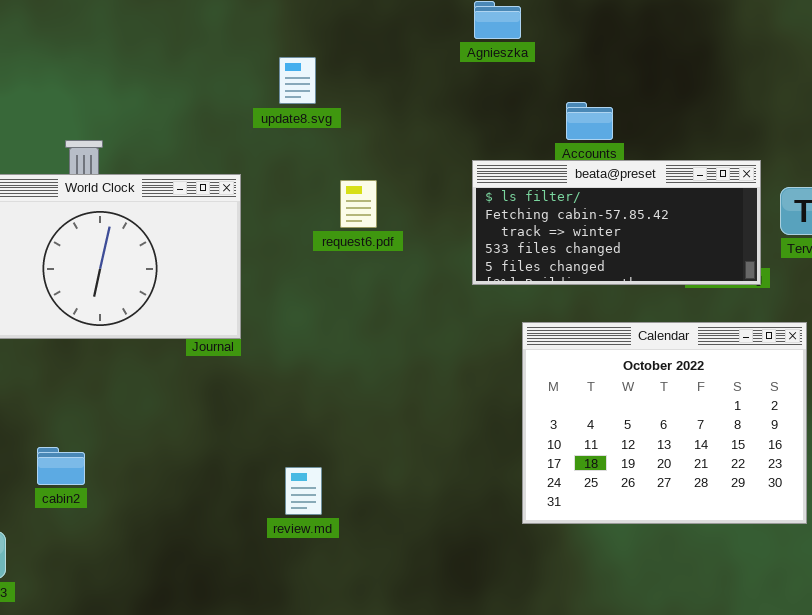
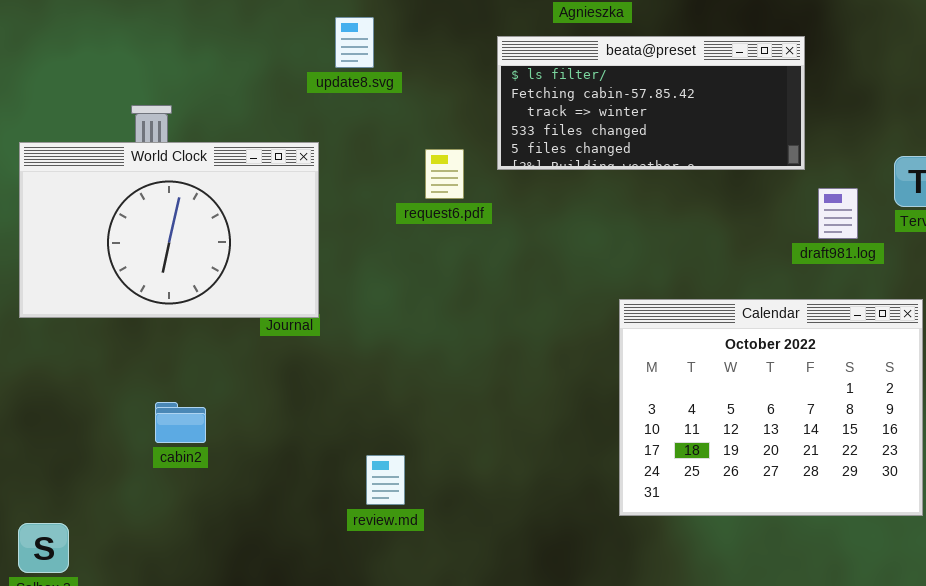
update8.svg: [279,57,316,104] -> [335,17,374,68], moved
beata@preset: [472,160,761,285] -> [497,36,805,170], moved
cabin2: [37,447,85,485] -> [155,402,206,443], moved

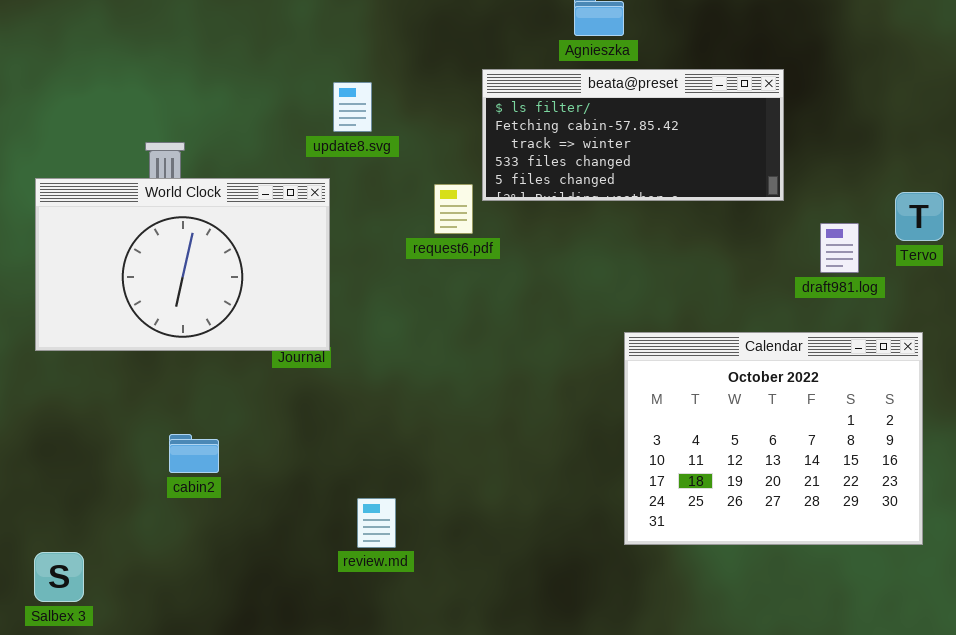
update8.svg: [335,17,374,68] -> [333,82,372,132], moved
beata@preset: [497,36,805,170] -> [482,69,784,201], moved
review.md: [366,455,405,505] -> [357,498,396,548], moved

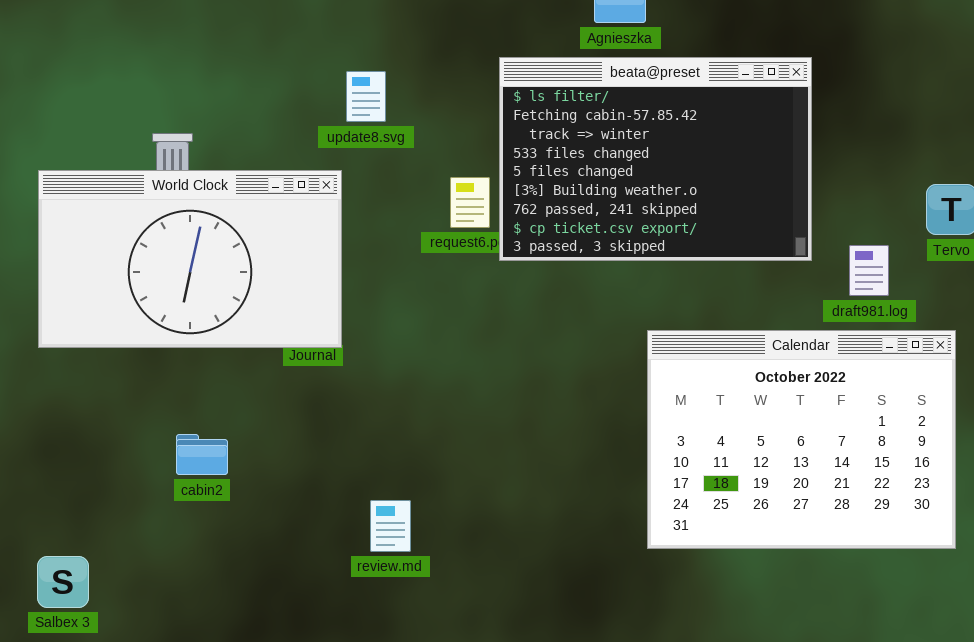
beata@preset: [482,69,784,201] -> [499,57,812,261], resized
draft981.log: [820,223,859,273] -> [849,245,889,296], moved

